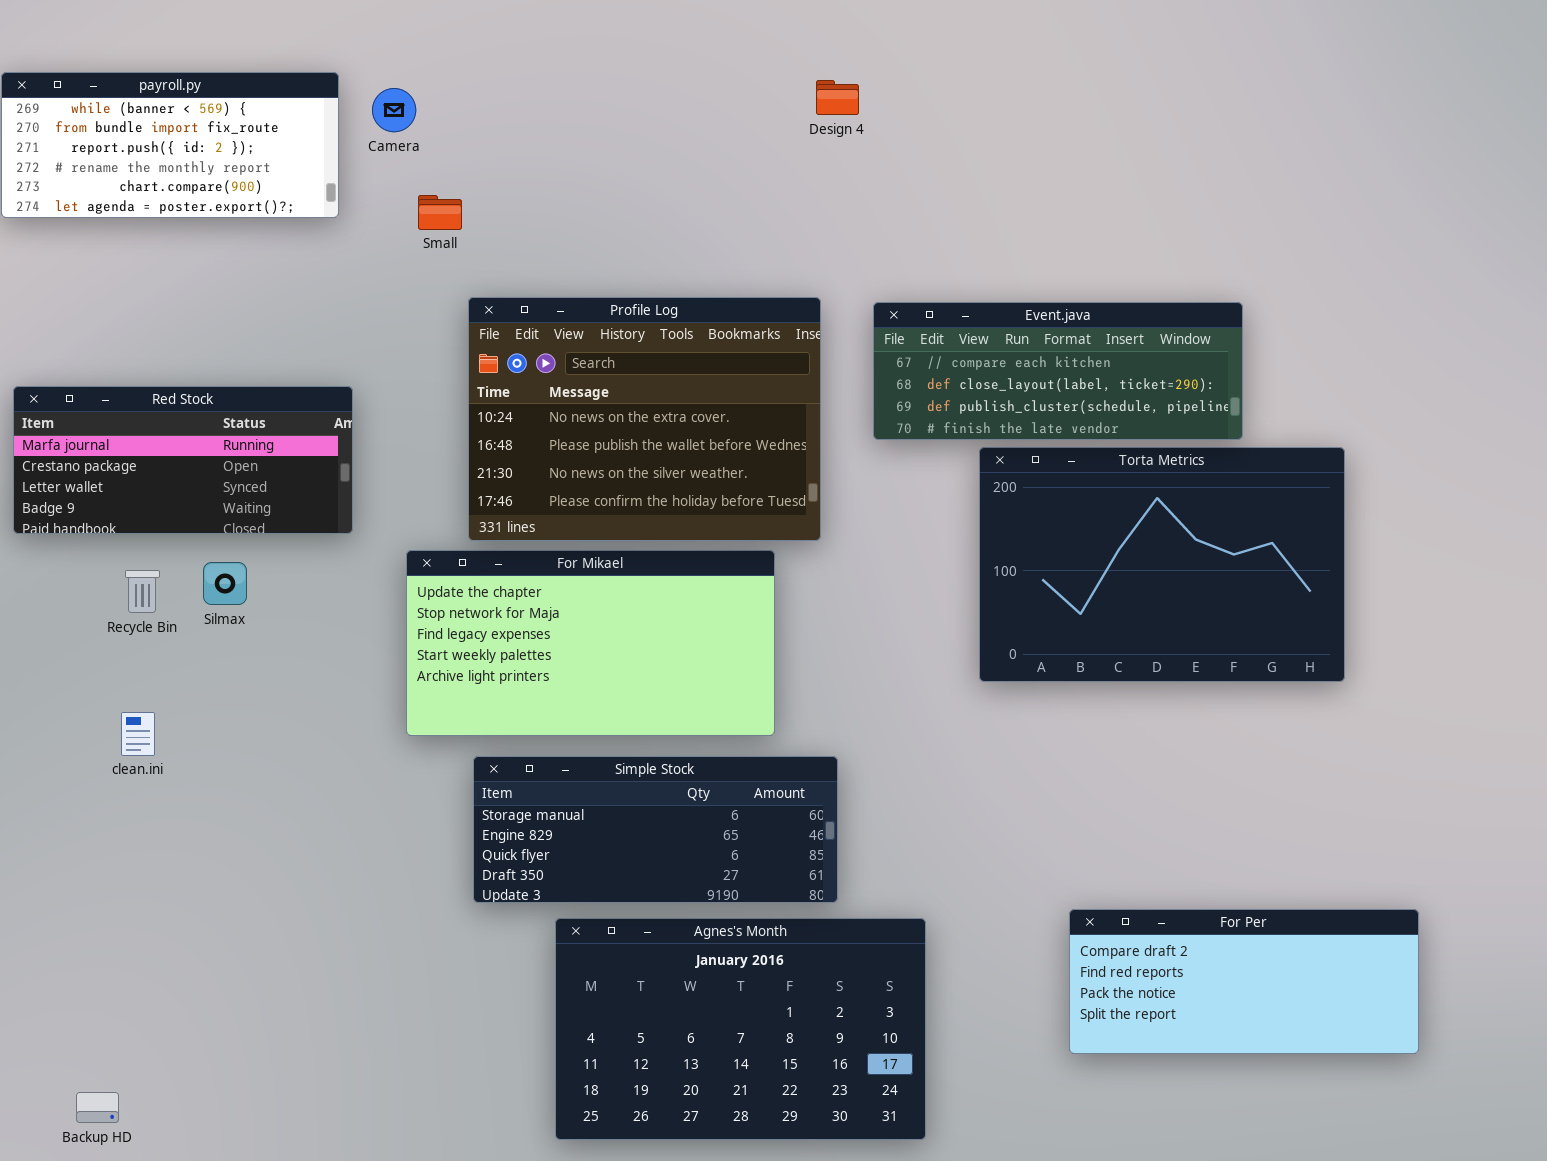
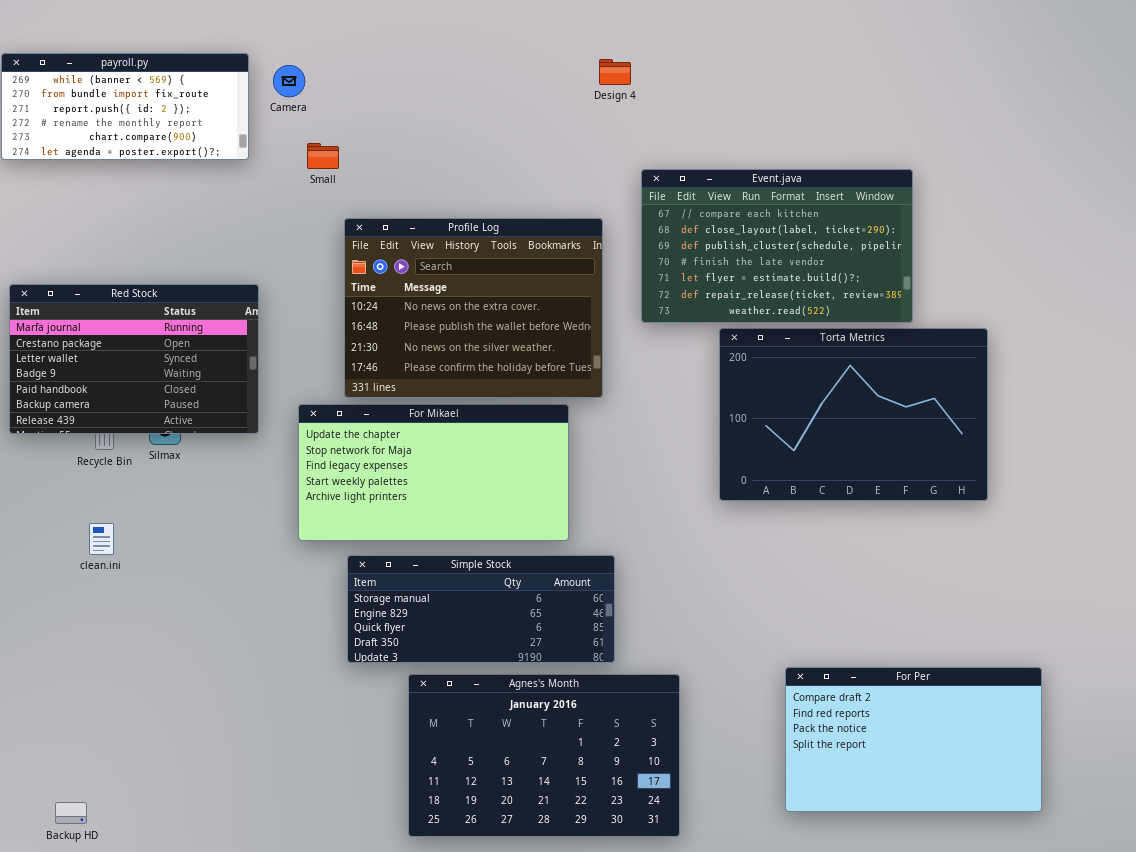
Event.java: [873,302,1243,440] -> [641,169,913,323], resized
Red Stock: [13,386,353,534] -> [9,284,259,434], resized
For Per: [1069,909,1419,1054] -> [785,667,1042,812], resized

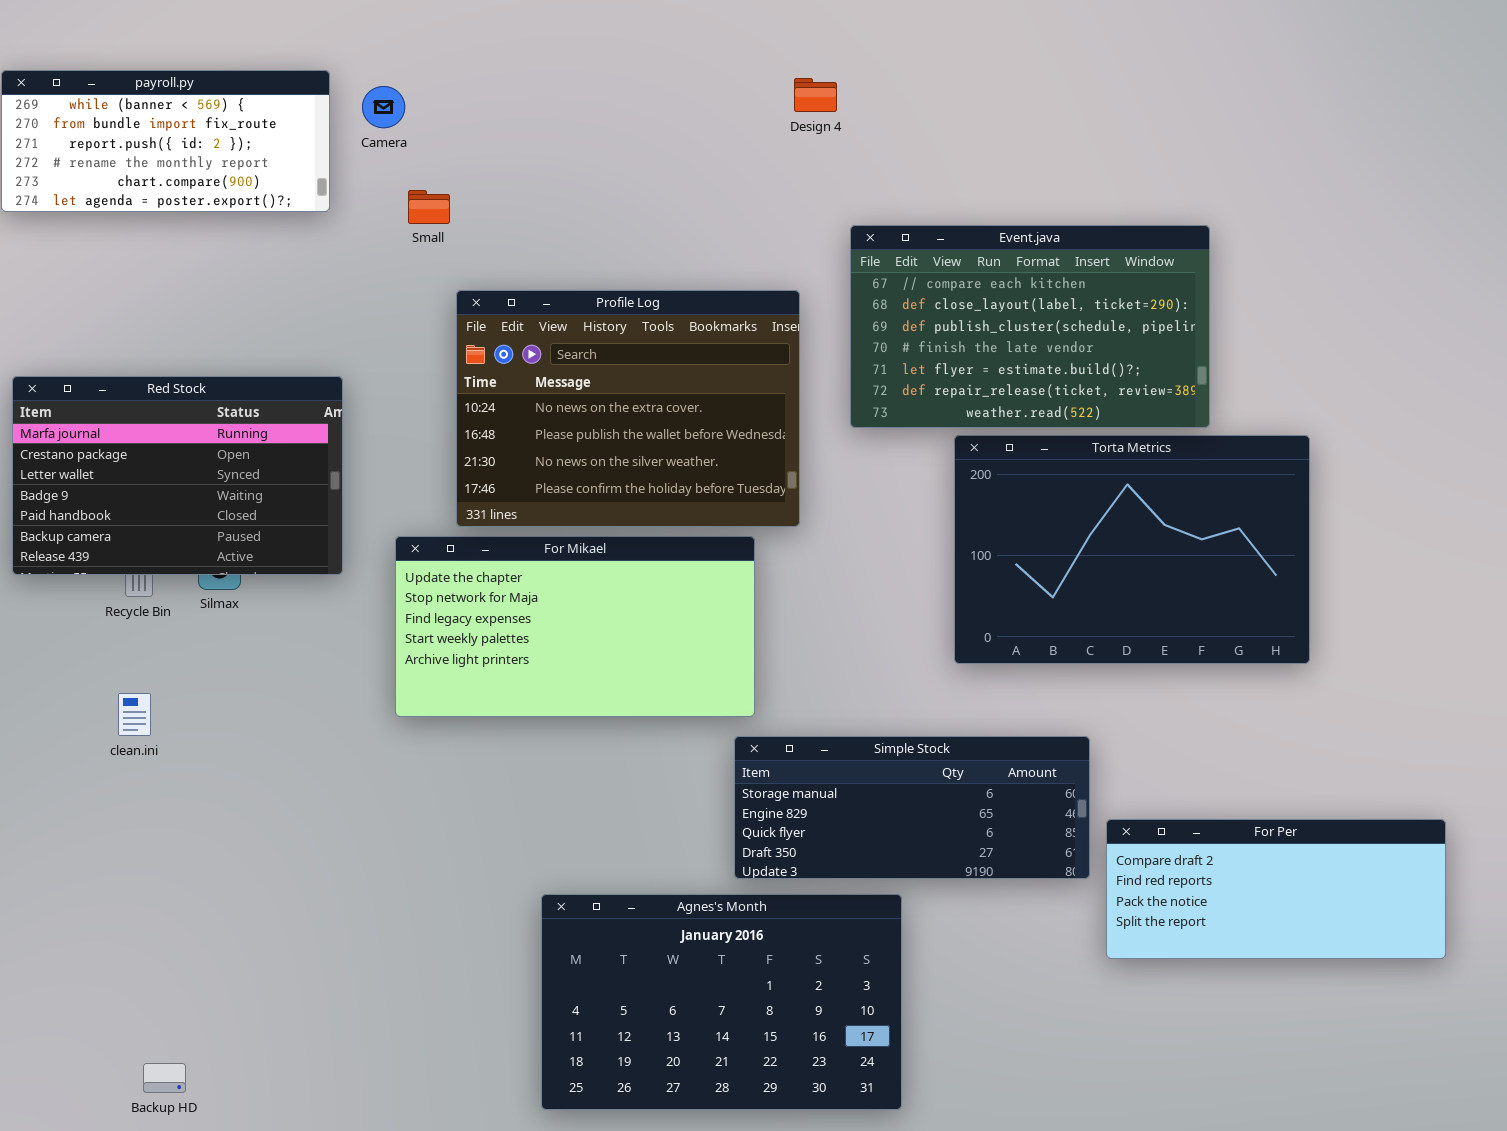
Simple Stock: [347,555,615,663] -> [734,736,1090,879], moved
For Per: [785,667,1042,812] -> [1106,819,1446,959], moved, resized
Backup HD: [55,802,87,824] -> [143,1063,186,1093], moved

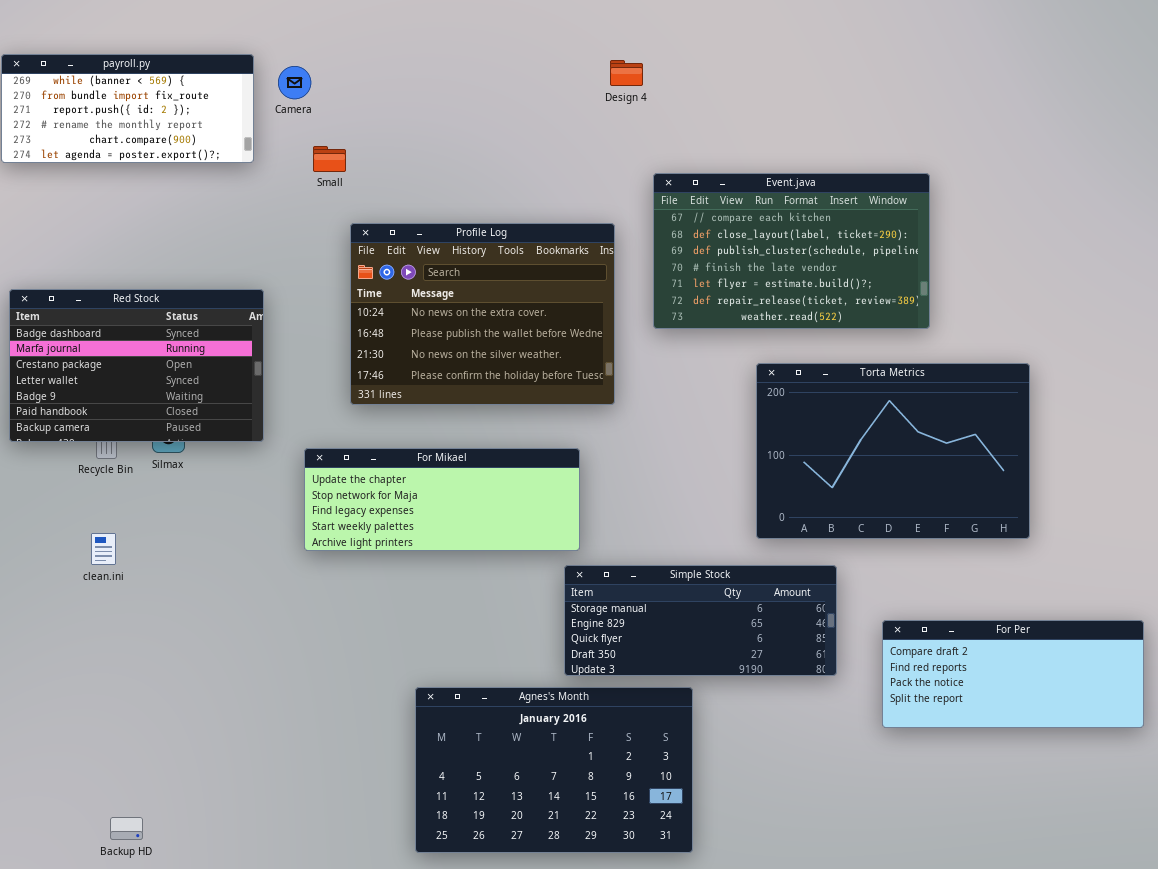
Red Stock: [12,376,343,575] -> [9,289,264,442], scrolled up 1 row
Torta Metrics: [954,435,1310,664] -> [756,363,1030,539], moved
For Mikael: [395,536,755,717] -> [304,448,580,551], resized
For Per: [1106,819,1446,959] -> [882,620,1144,728], moved

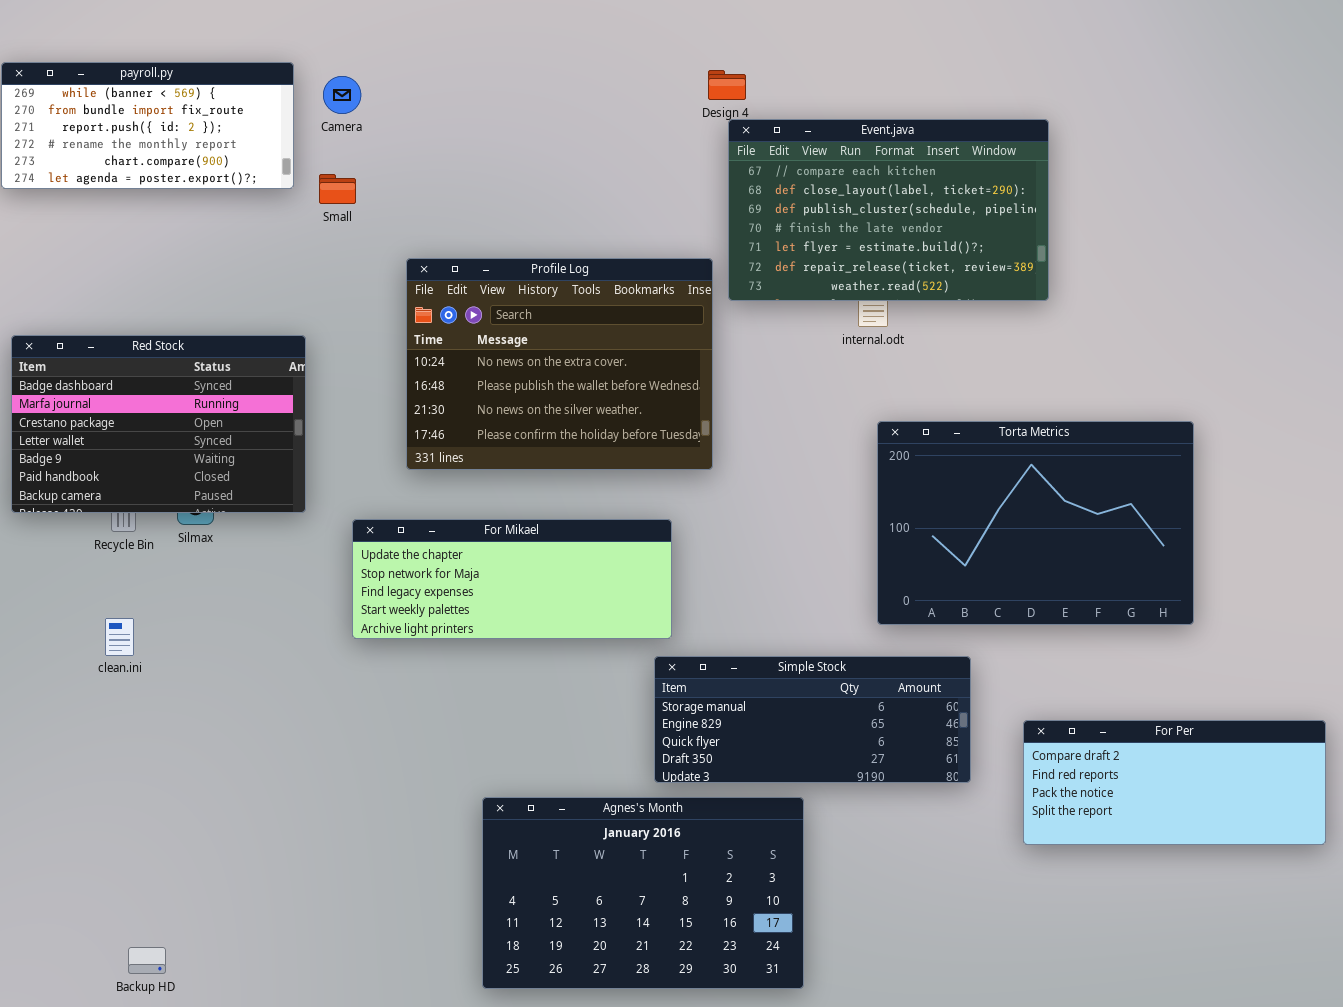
Small: [313,146,346,172] -> [319,174,356,204], moved
Event.java: [653,173,930,329] -> [728,119,1049,301], moved

